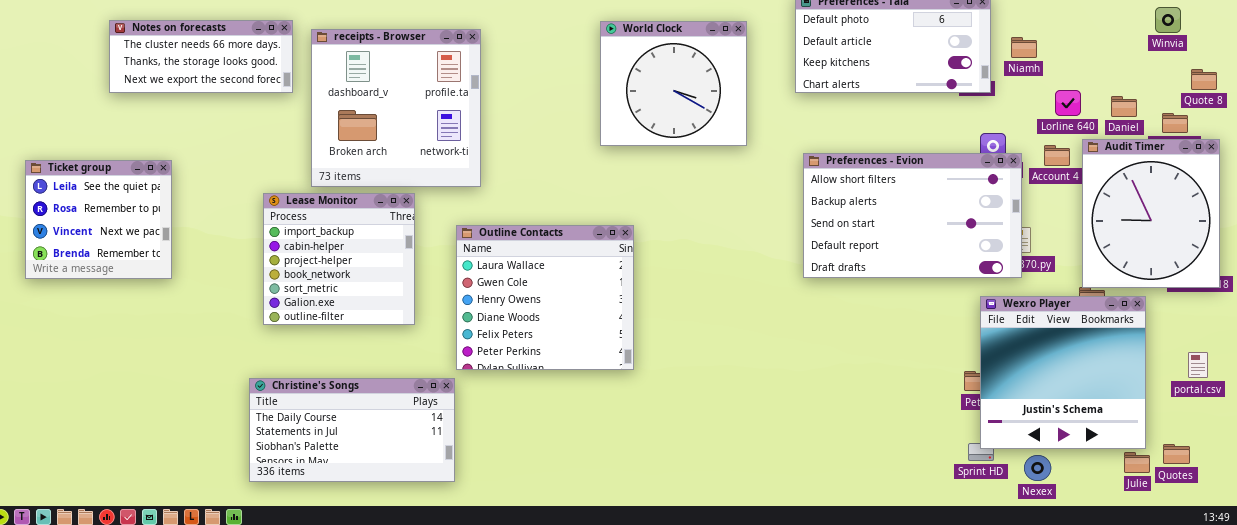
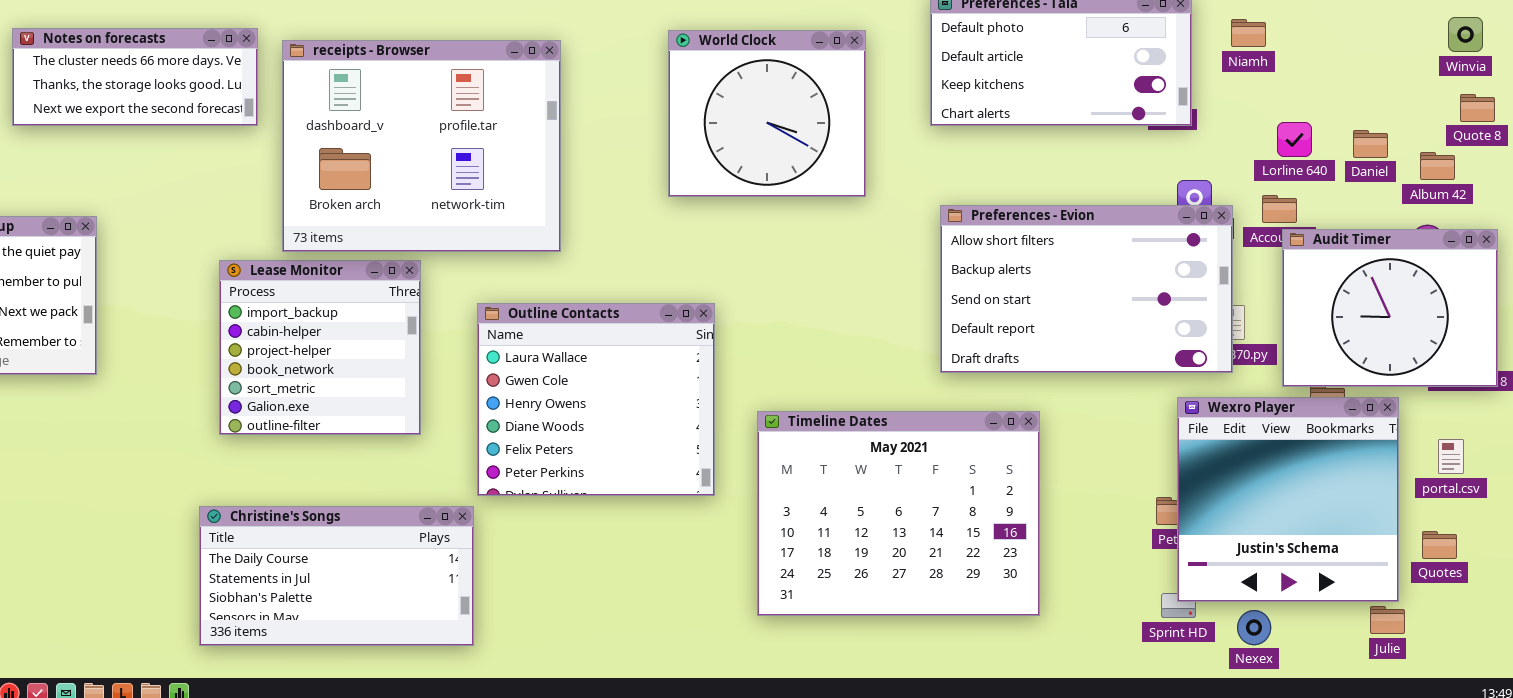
Winvia: [1155,7,1181,33] -> [1448,17,1483,52], moved
receipts - Browser: [311,29,481,187] -> [282,40,561,252], resized
Niamh: [1011,37,1037,58] -> [1231,19,1266,47], moved
Audit Timer: [1082,139,1220,288] -> [1282,229,1498,387], resized
Timeline Dates: none -> [757,411,1040,616], opened
portal.csv: [1188,352,1208,378] -> [1438,439,1464,474], moved
Quotes: [1163,444,1190,464] -> [1422,531,1457,559], moved

